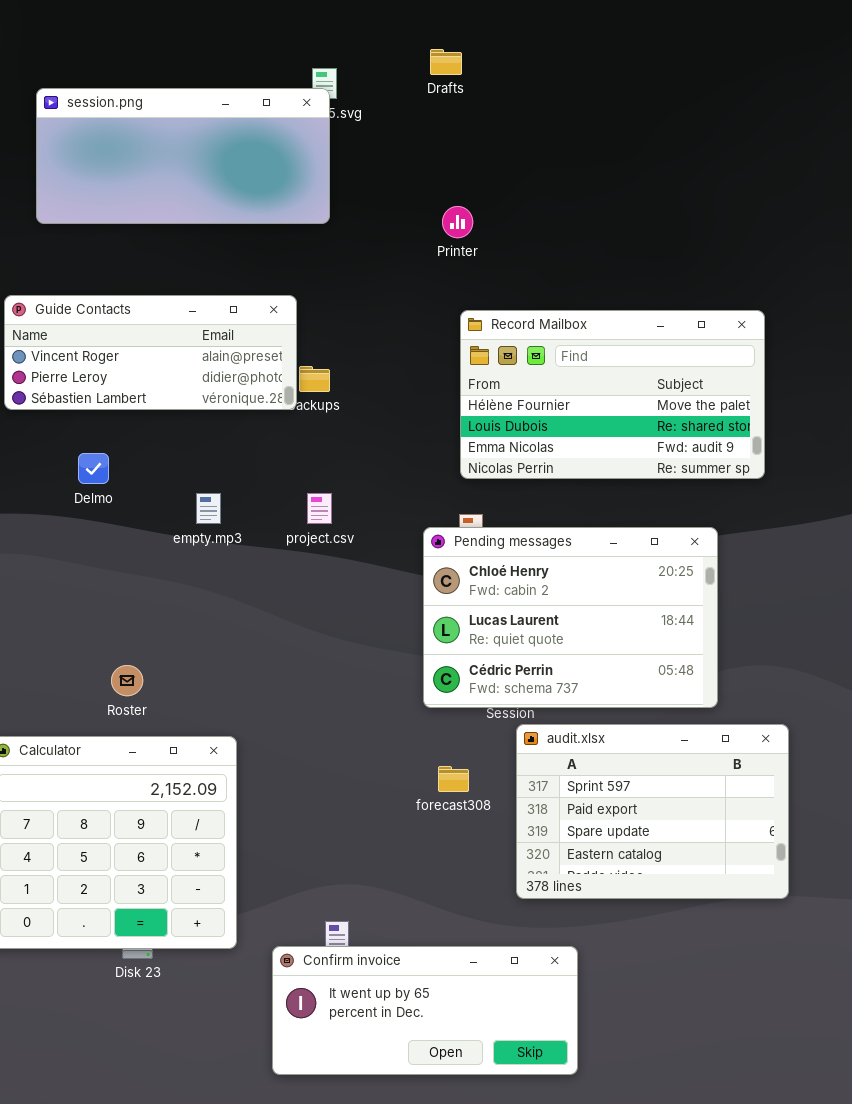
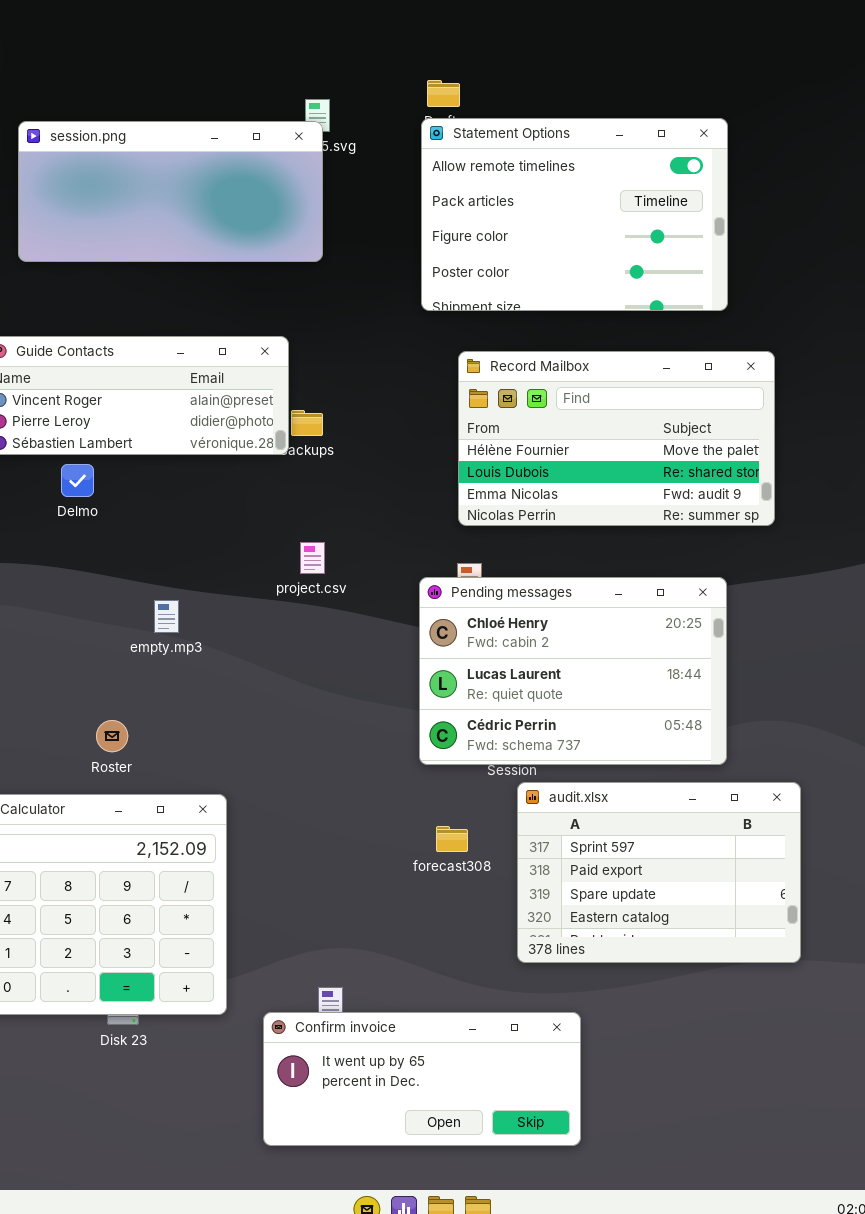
Statement Options: none -> [421,118,728,311], opened
Delmo: [78,453,109,484] -> [61,464,94,497], moved
empty.mp3: [196,493,221,524] -> [154,600,179,633], moved

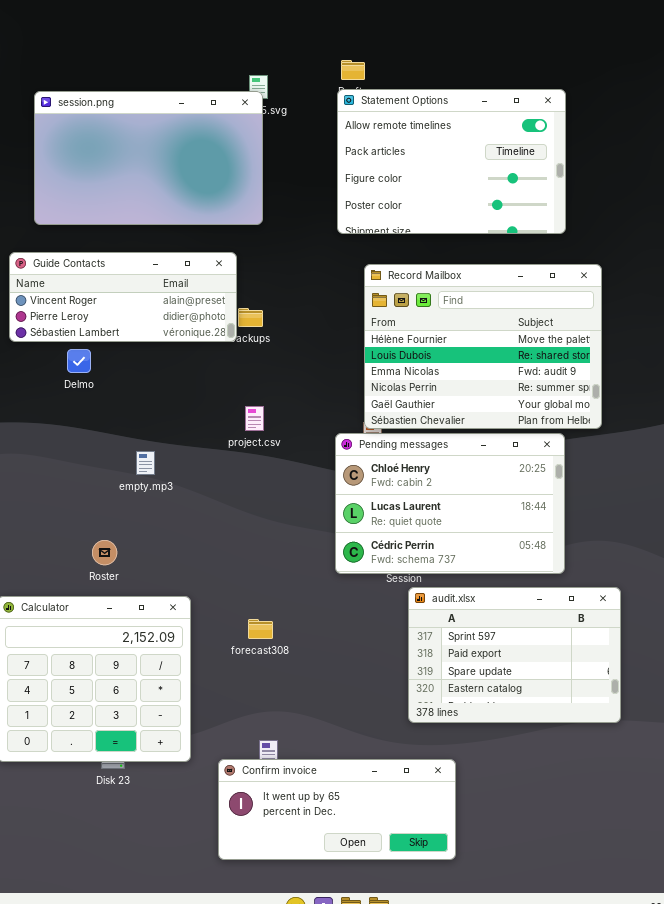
session.png: [18,121,323,262] -> [34,91,263,225], resized
Record Mailbox: [458,351,775,526] -> [364,264,602,429], resized
forecast308: [436,826,468,852] -> [248,619,273,639], moved

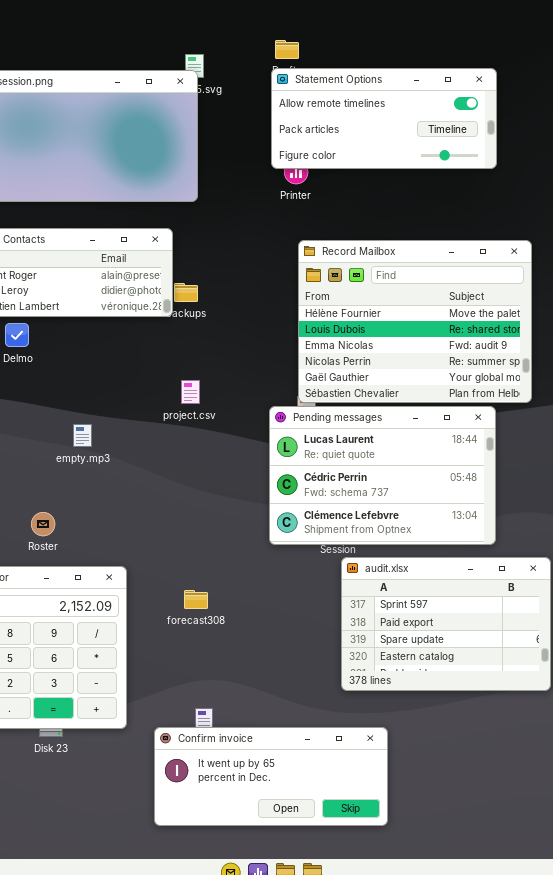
Statement Options: [337,89,566,234] -> [271,68,497,169], resized
Pending messages: [335,433,565,574] -> [269,406,496,545], scrolled down 1 row

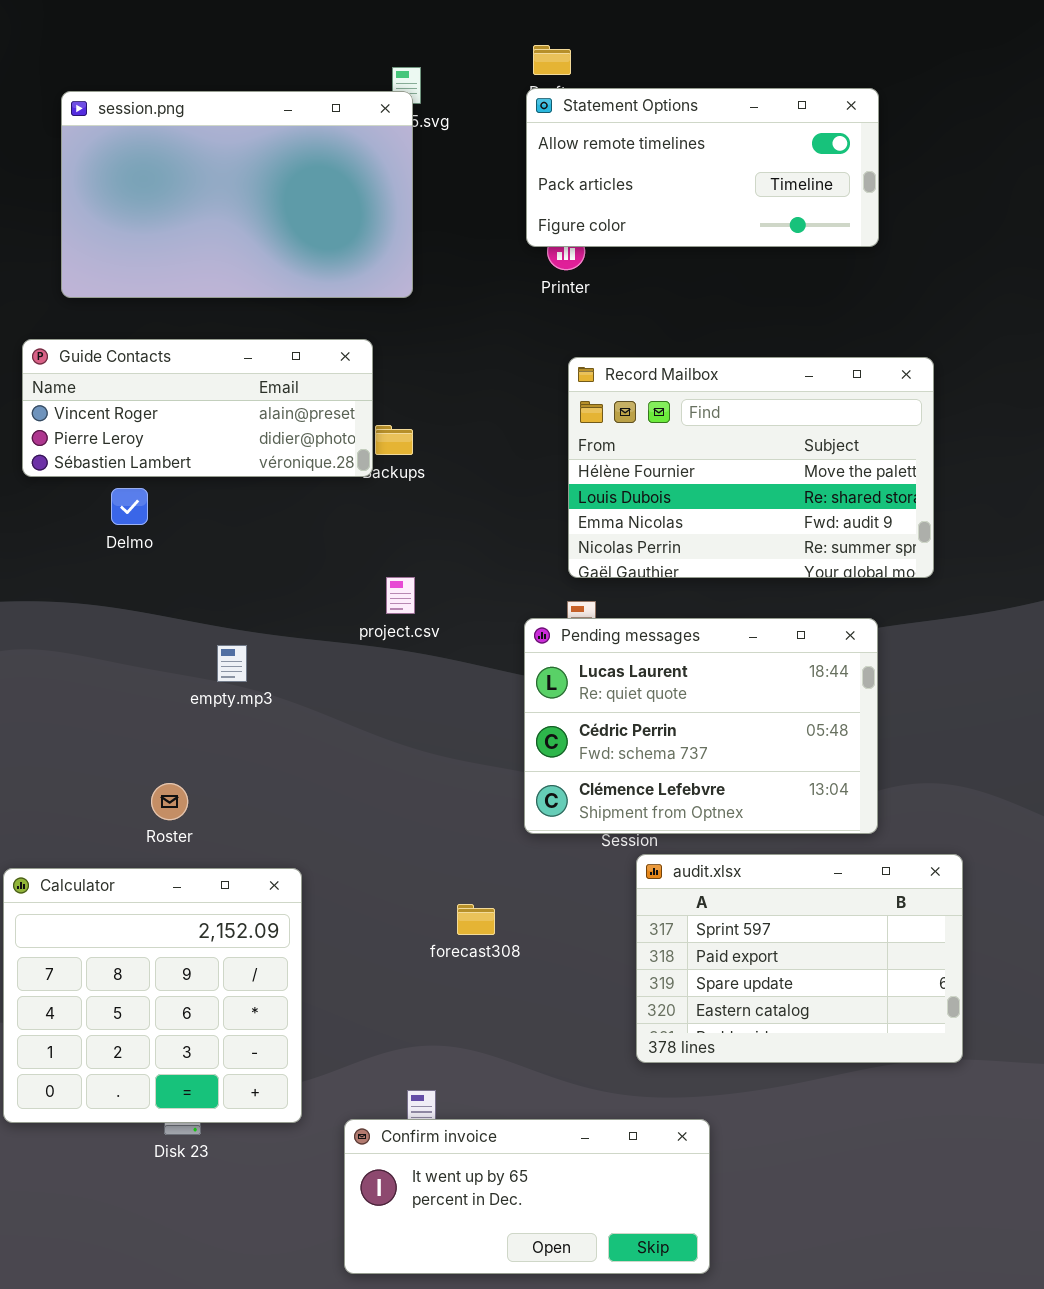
Record Mailbox: [298,240,532,403] -> [568,357,934,578], resized
forecast308: [184,590,208,609] -> [457,904,495,935], moved

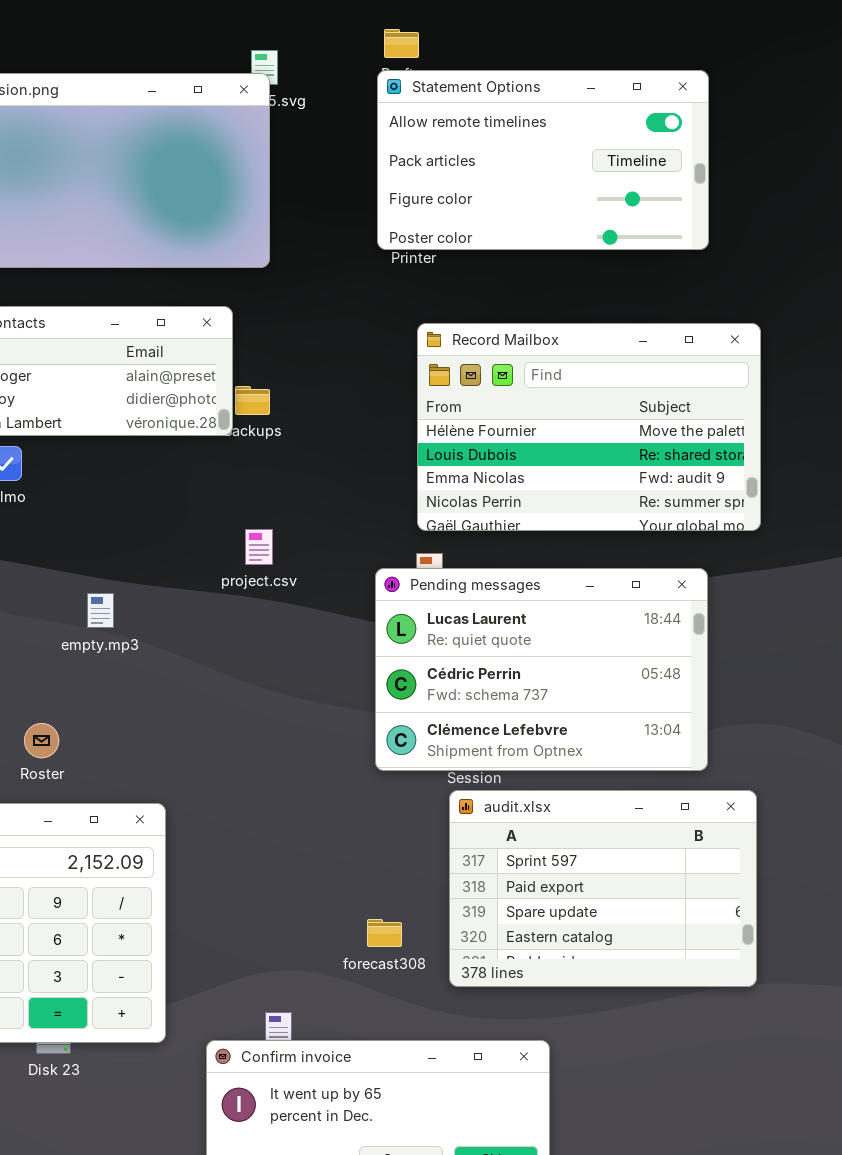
Statement Options: [526,88,879,247] -> [377,70,709,250], resized
audit.xlsx: [636,854,963,1063] -> [449,790,757,987], moved
forecast308: [457,904,495,935] -> [367,919,402,947], moved

